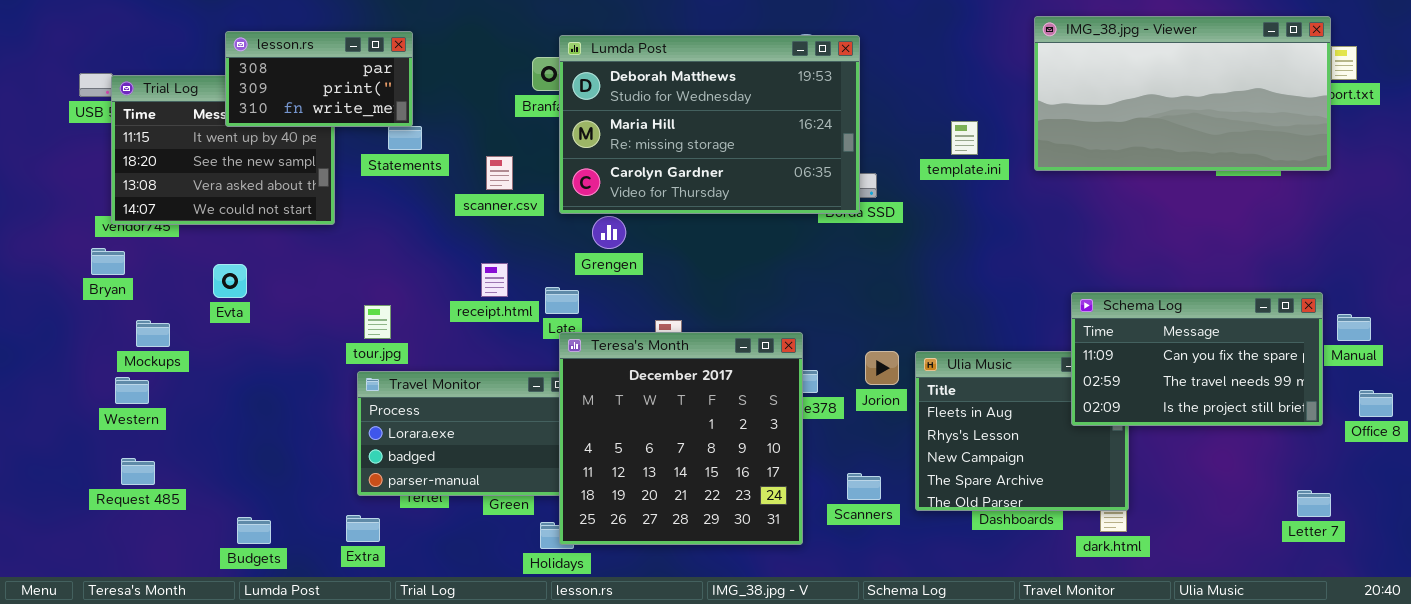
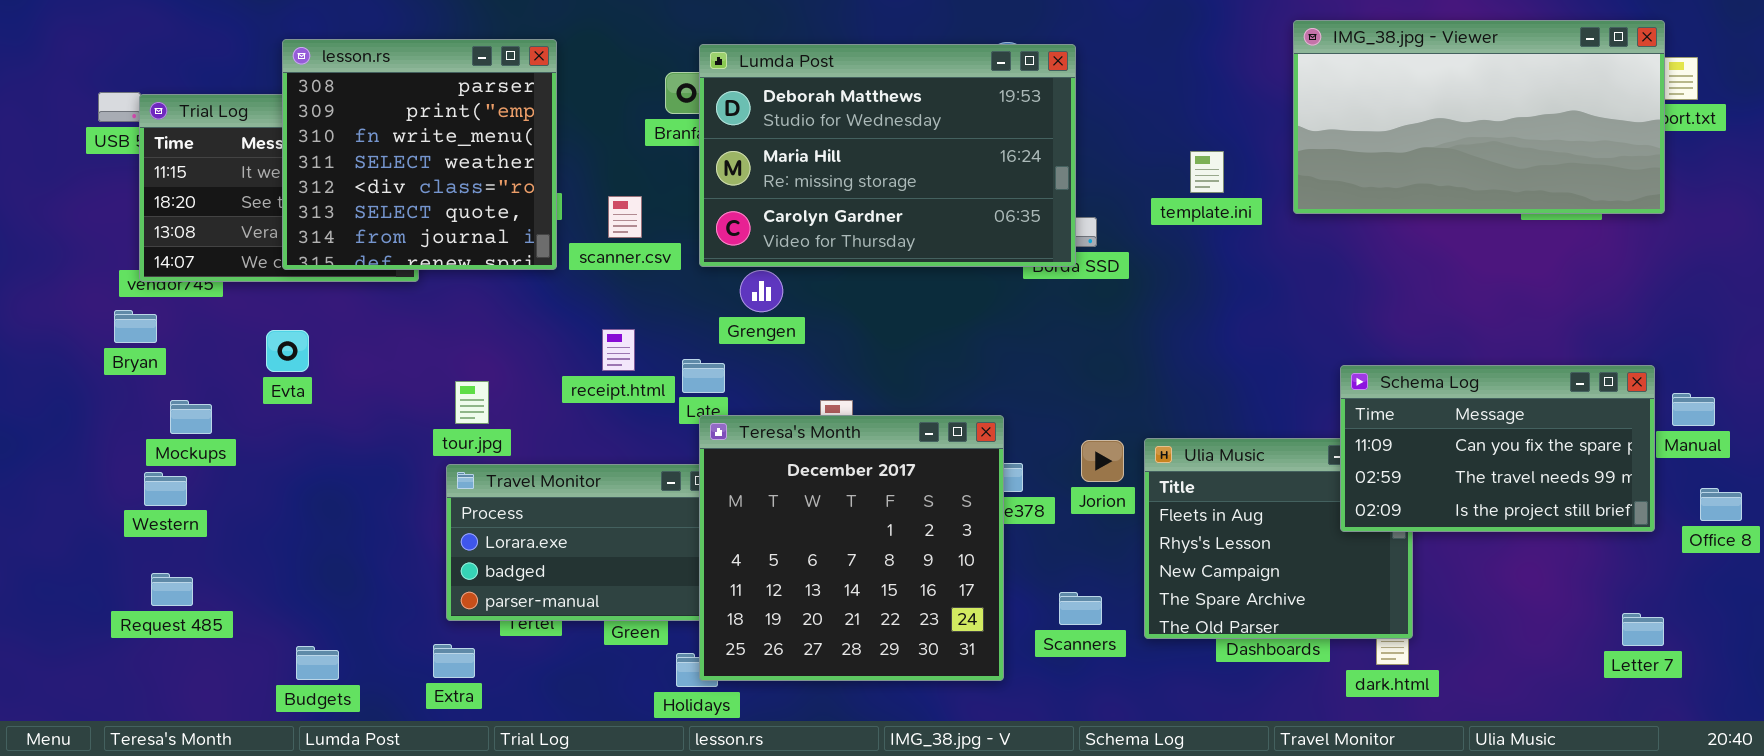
lesson.rs: [225,31,413,127] -> [282,39,557,270], resized

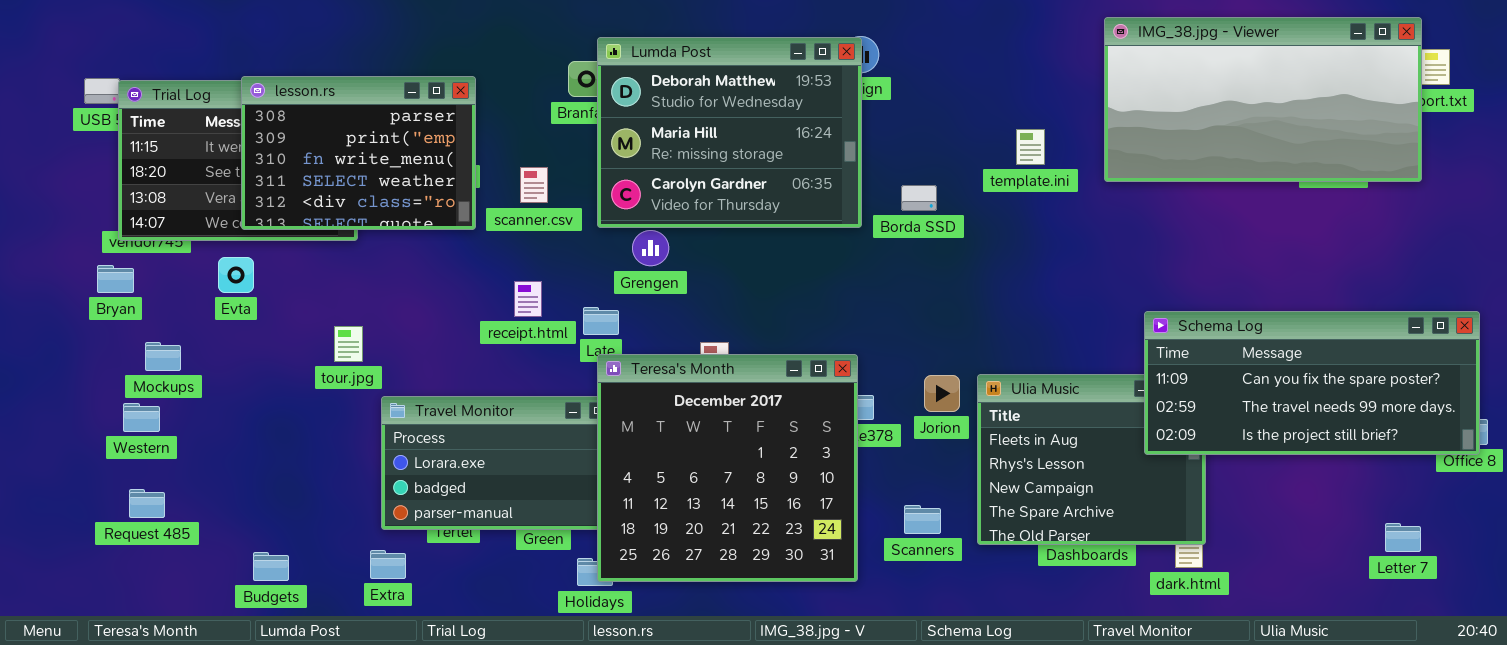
lesson.rs: [282,39,557,270] -> [241,76,476,230], resized
Lumda Post: [699,44,1076,267] -> [597,37,862,228], resized
Evta: [266,330,309,372] -> [218,257,254,293], moved
Schema Log: [1340,365,1655,532] -> [1144,311,1480,455], resized
tour.jpg: [455,381,489,424] -> [334,326,363,362], moved

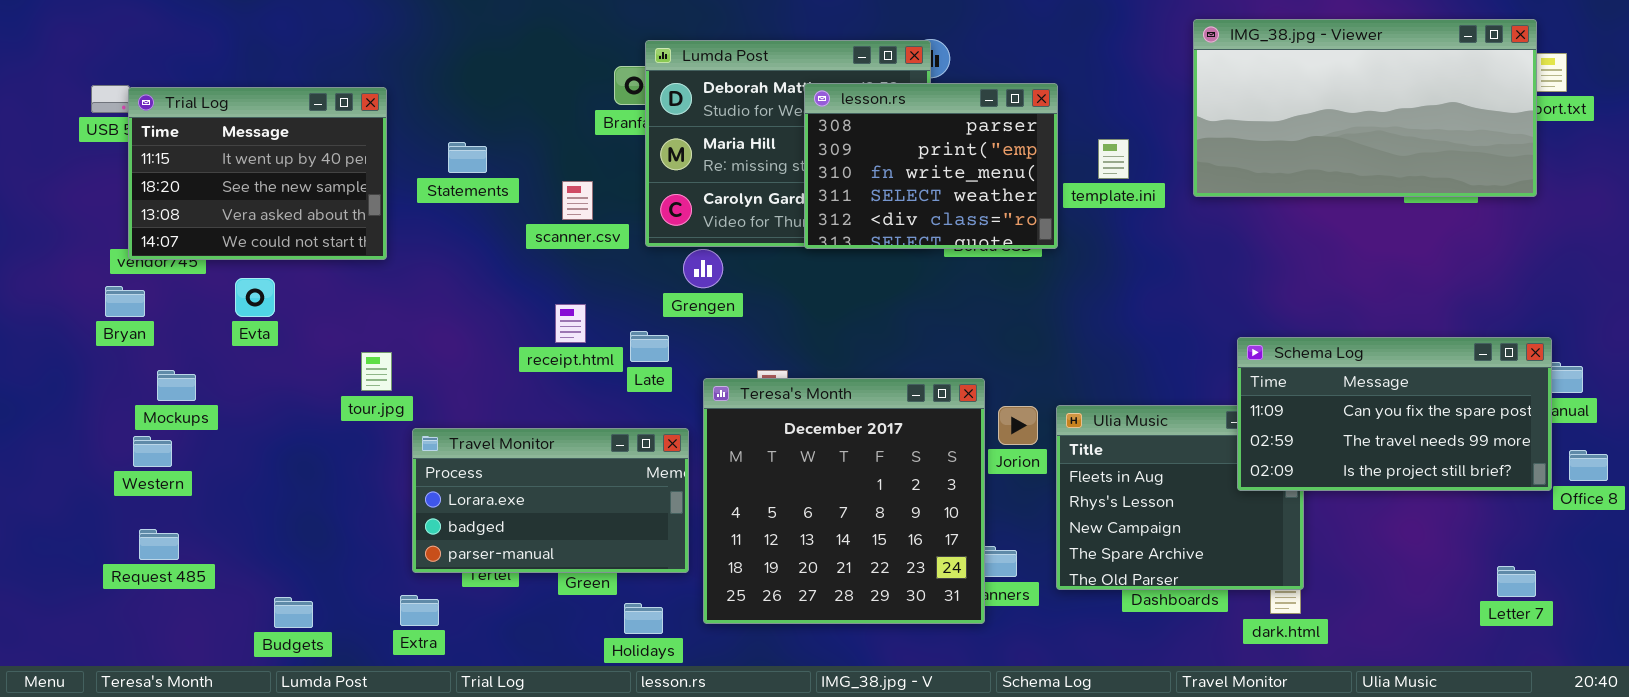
lesson.rs: [241,76,476,230] -> [804,83,1058,249], moved
Schema Log: [1144,311,1480,455] -> [1237,337,1552,491], resized
Teresa's Month: [597,354,858,582] -> [703,378,985,624], moved

